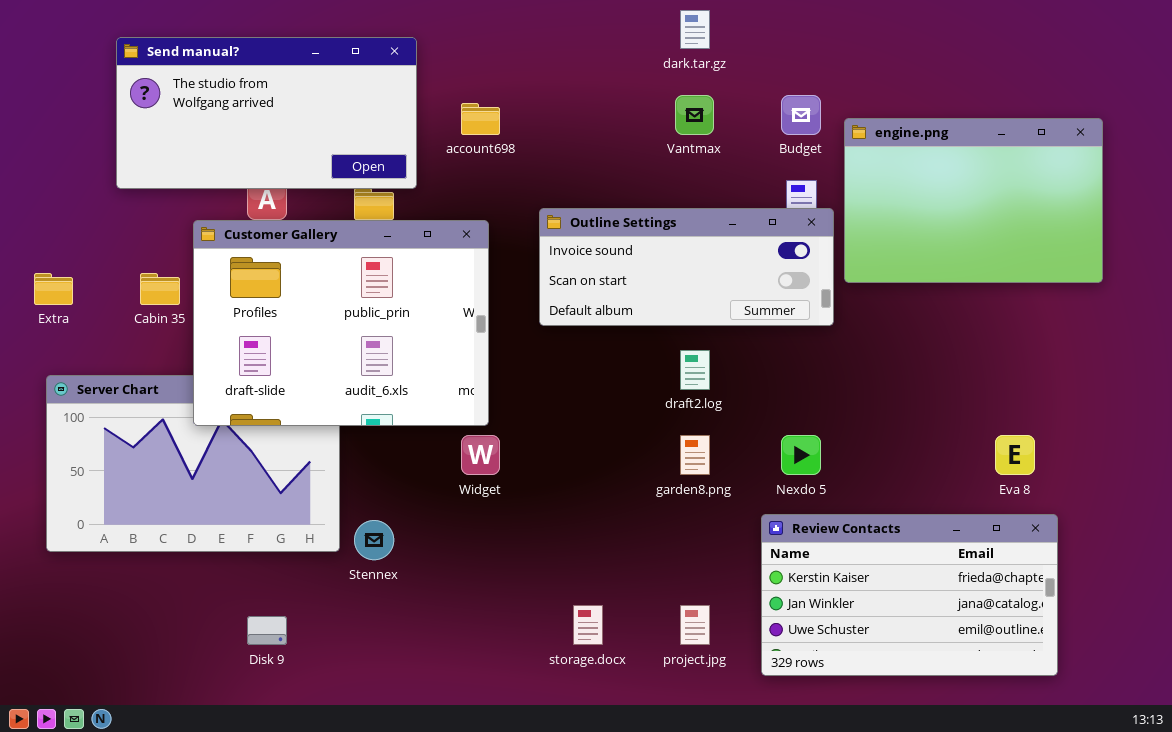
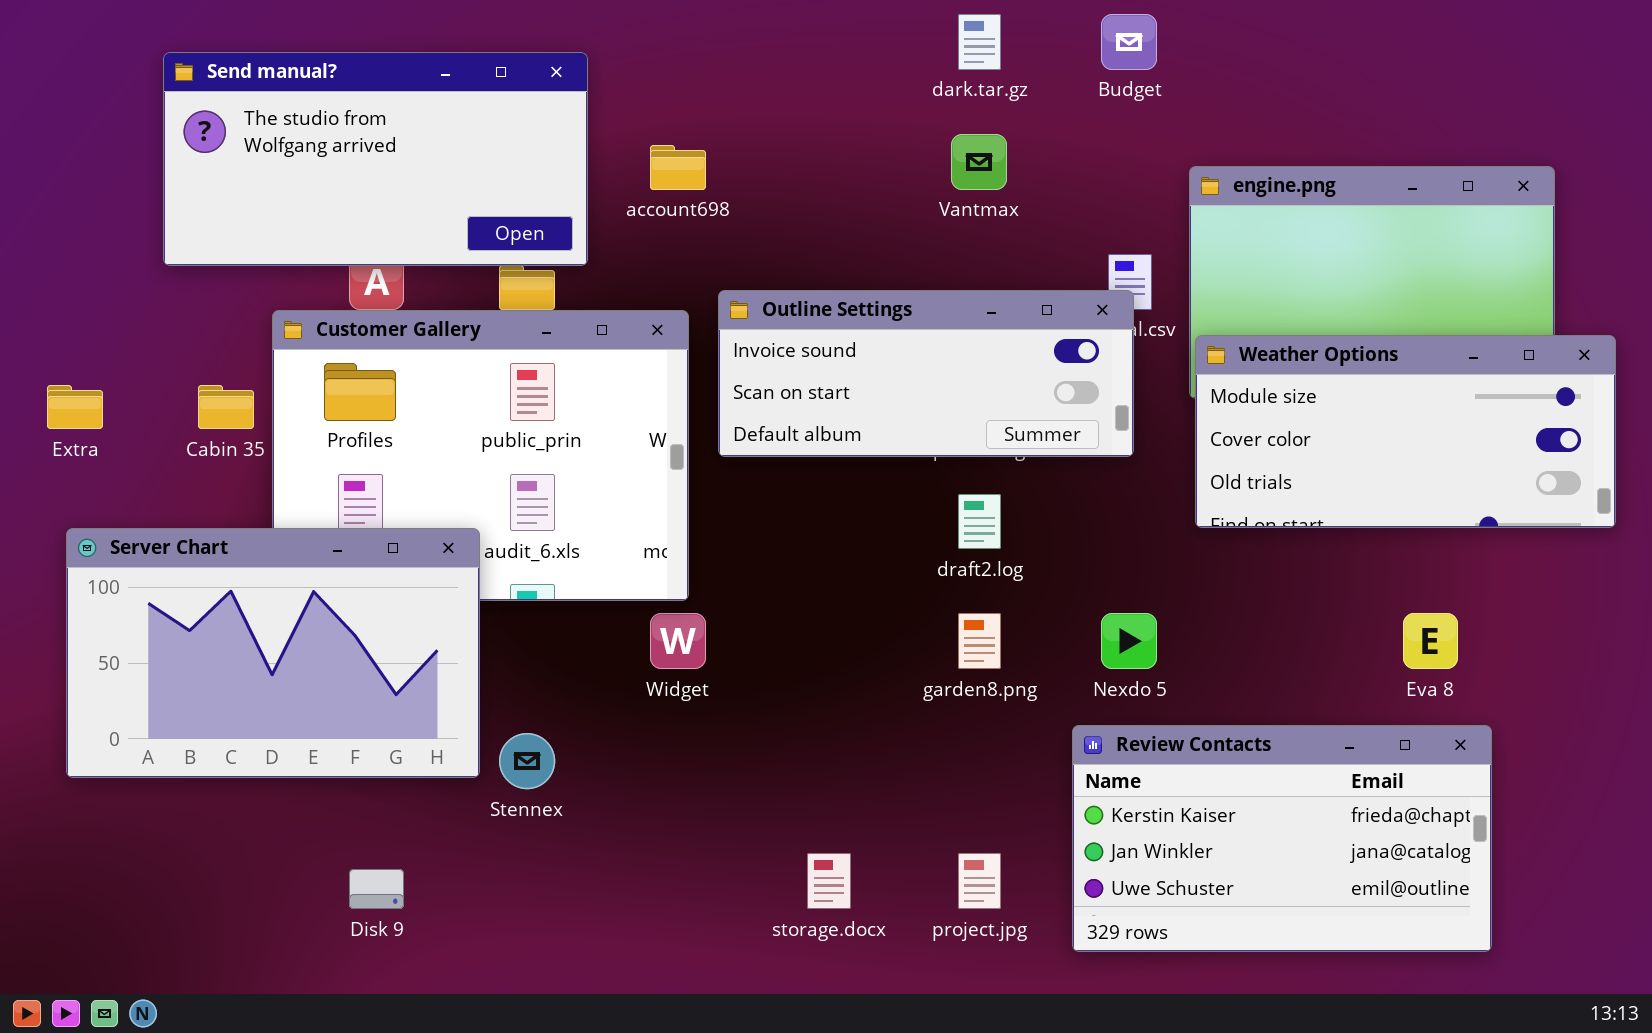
Budget: [781,95,821,135] -> [1101,14,1157,70], moved
Outline Settings: [539,208,834,326] -> [718,290,1134,457], moved
Weather Options: none -> [1195,335,1616,528], opened
Server Chart: [46,375,340,552] -> [66,528,480,778], raised

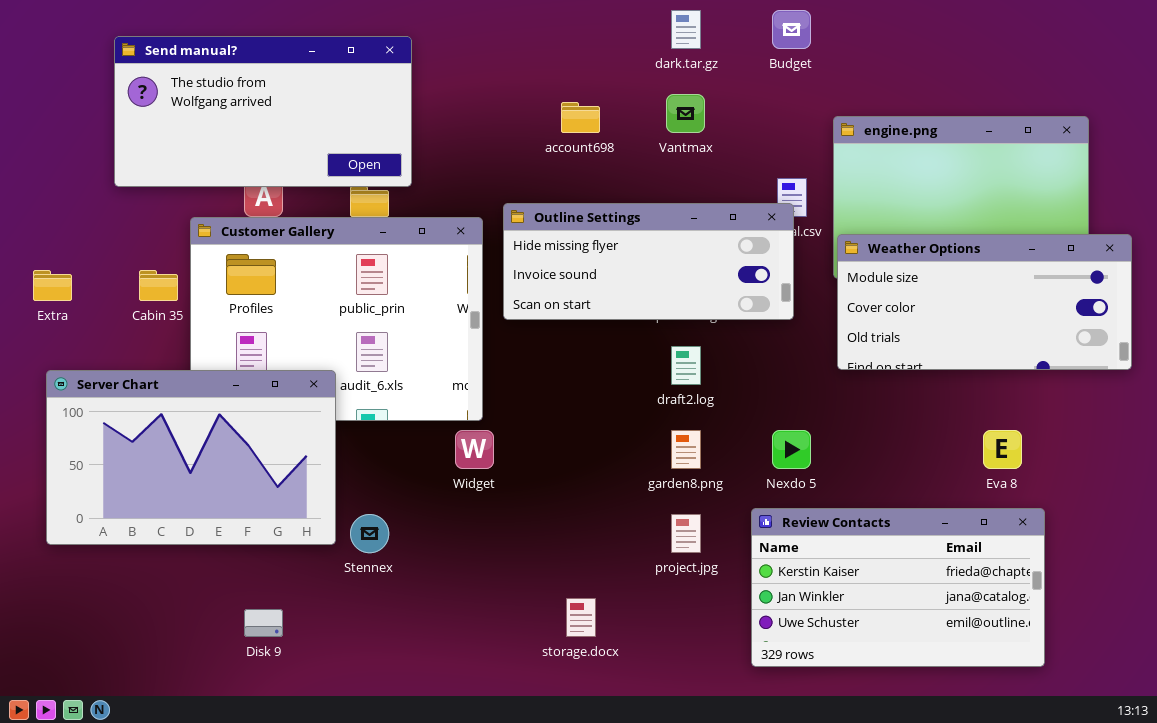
account698: [650,145,706,190] -> [561,102,600,133], moved
Outline Settings: [718,290,1134,457] -> [503,203,794,320], scrolled up 1 row
project.jpg: [958,853,1001,909] -> [671,514,701,553], moved

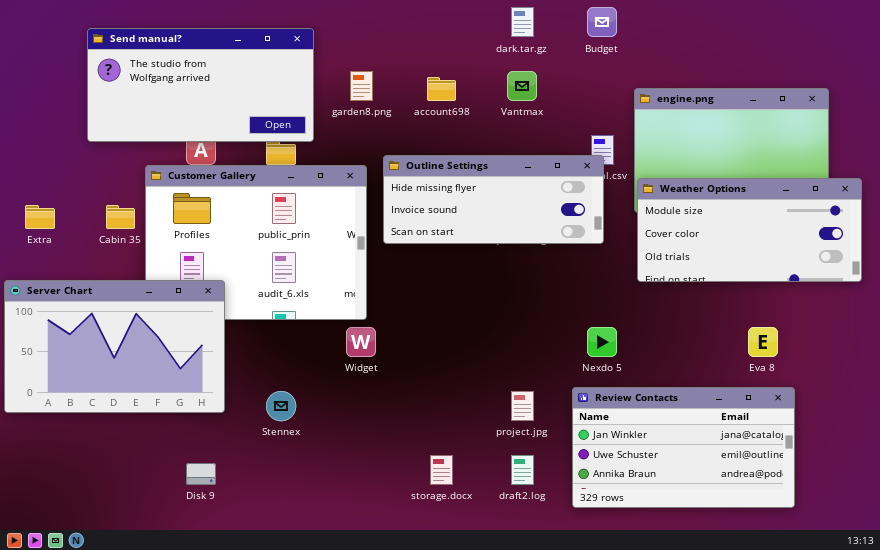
draft2.log: [671,346,701,385] -> [511,455,534,485], moved
Server Chart: [46,370,336,545] -> [4,280,225,413], moved
garden8.png: [671,430,701,469] -> [350,71,373,101], moved
Review Contacts: [751,508,1045,667] -> [572,387,795,508], scrolled down 1 row

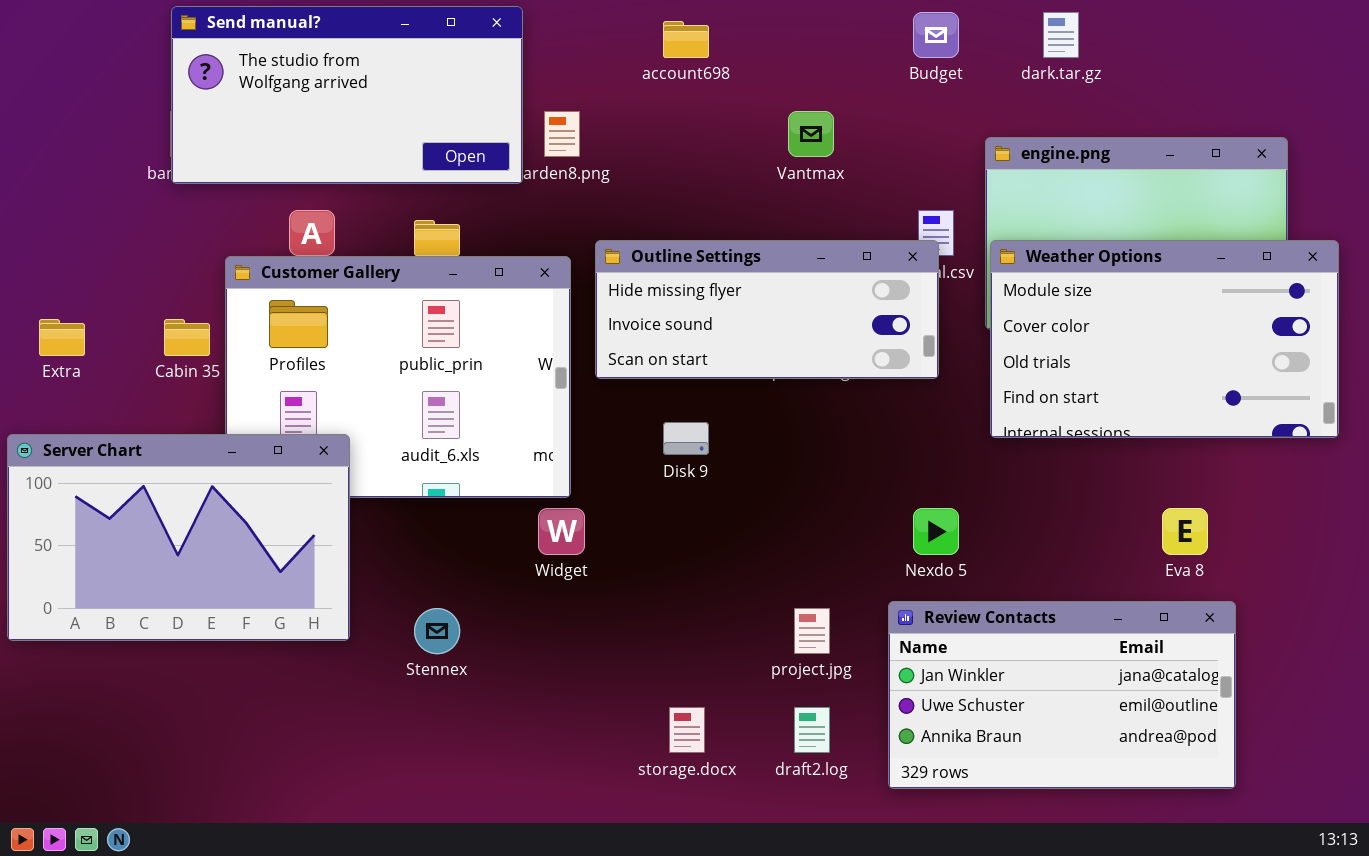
dark.tar.gz: [511,7,534,37] -> [1043,12,1079,58], moved
Send manual?: [87,28,314,142] -> [171,6,523,184], moved
account698: [427,77,456,101] -> [663,21,709,58], moved
Weather Options: [637,178,862,282] -> [990,240,1339,438], resized
Disk 9: [186,463,216,485] -> [663,422,709,455], moved

